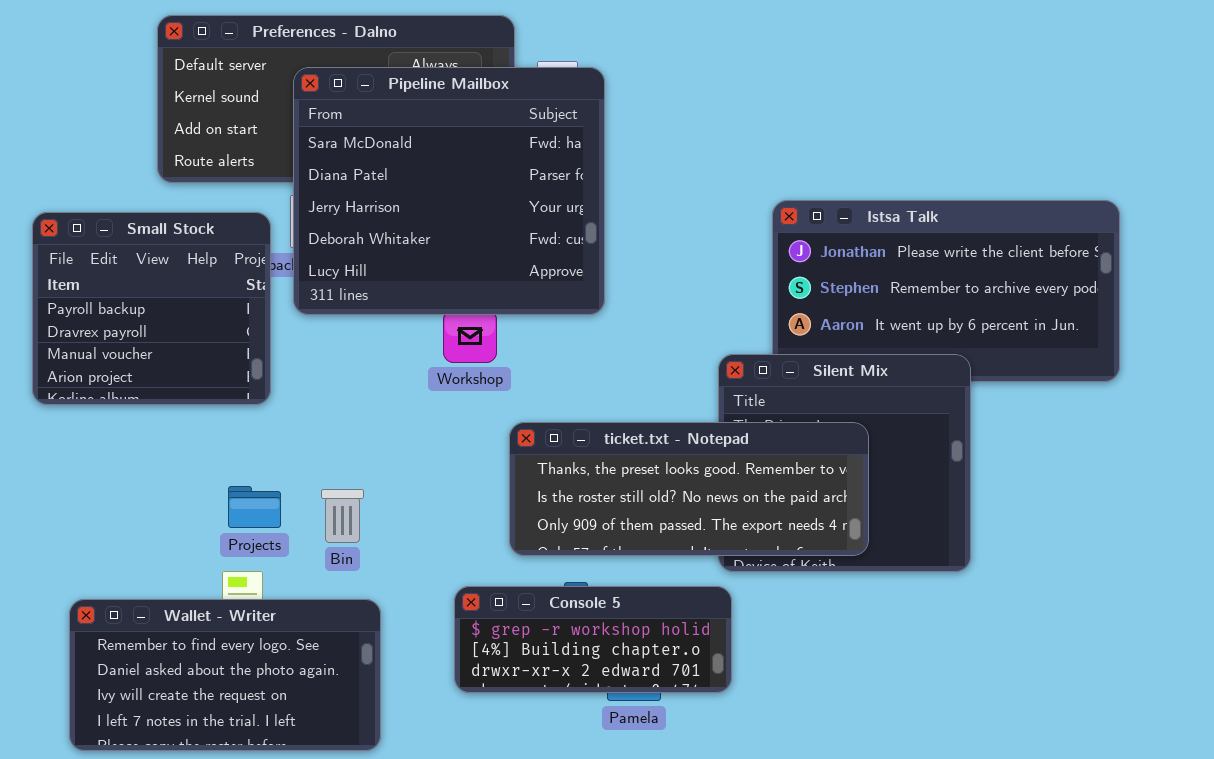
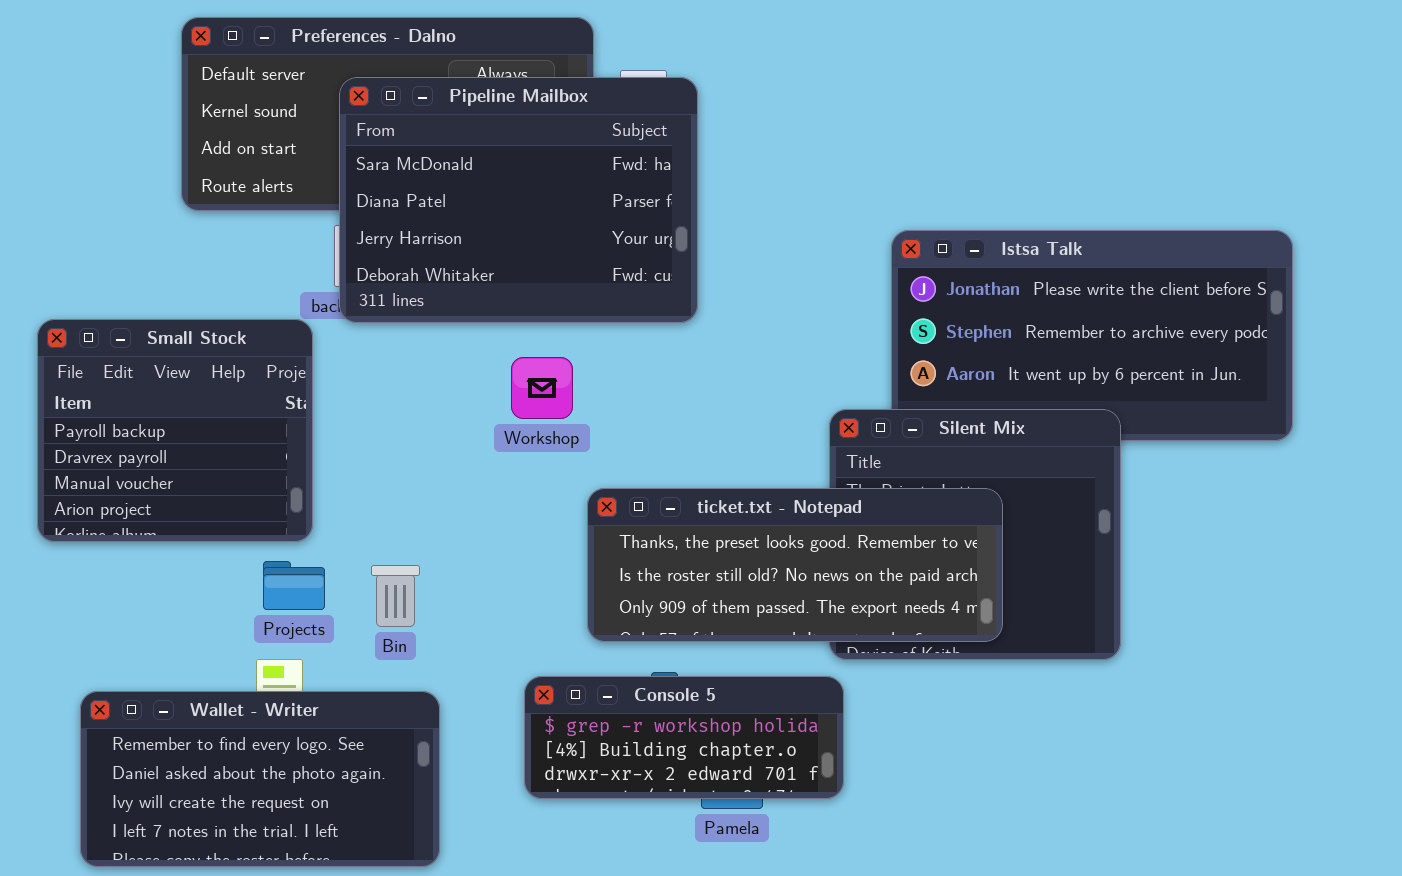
Pipeline Mailbox: [293,67,605,315] -> [339,77,698,323], resized
Small Stock: [32,212,271,405] -> [37,319,313,542], moved

